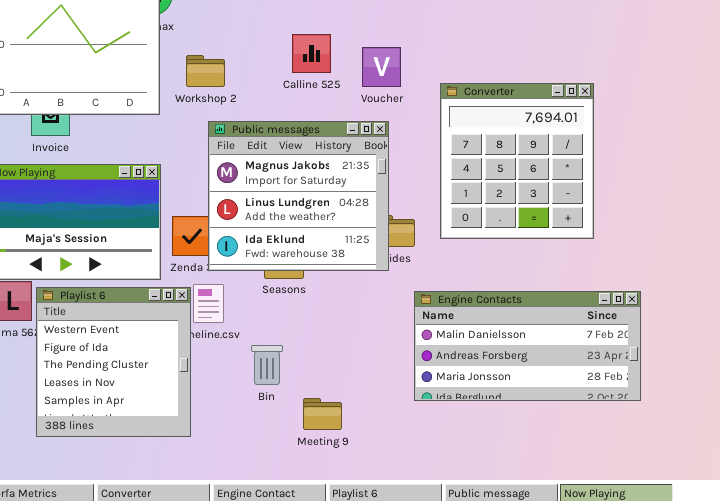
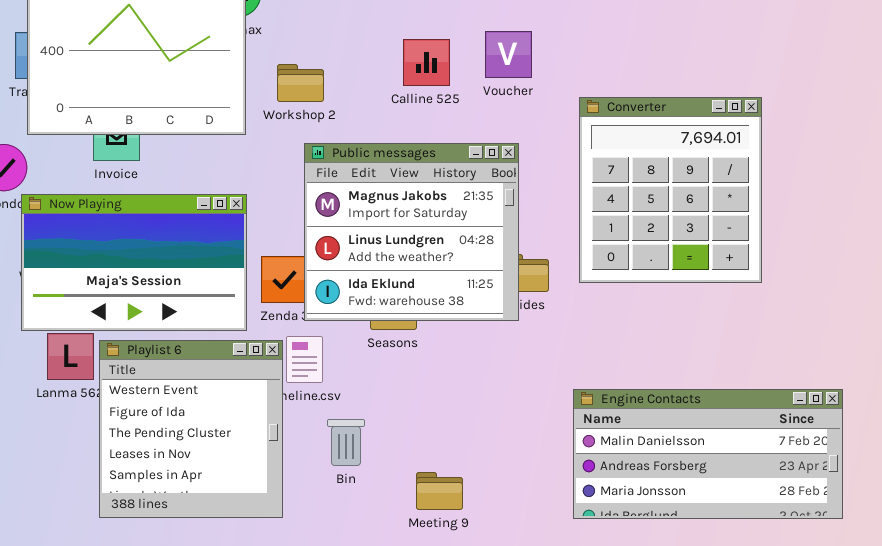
Voucher: [362,47,401,87] -> [485,31,532,78], moved
Engine Contacts: [414,291,641,401] -> [573,389,843,519], moved
Bin: [251,345,283,385] -> [327,419,365,466], moved

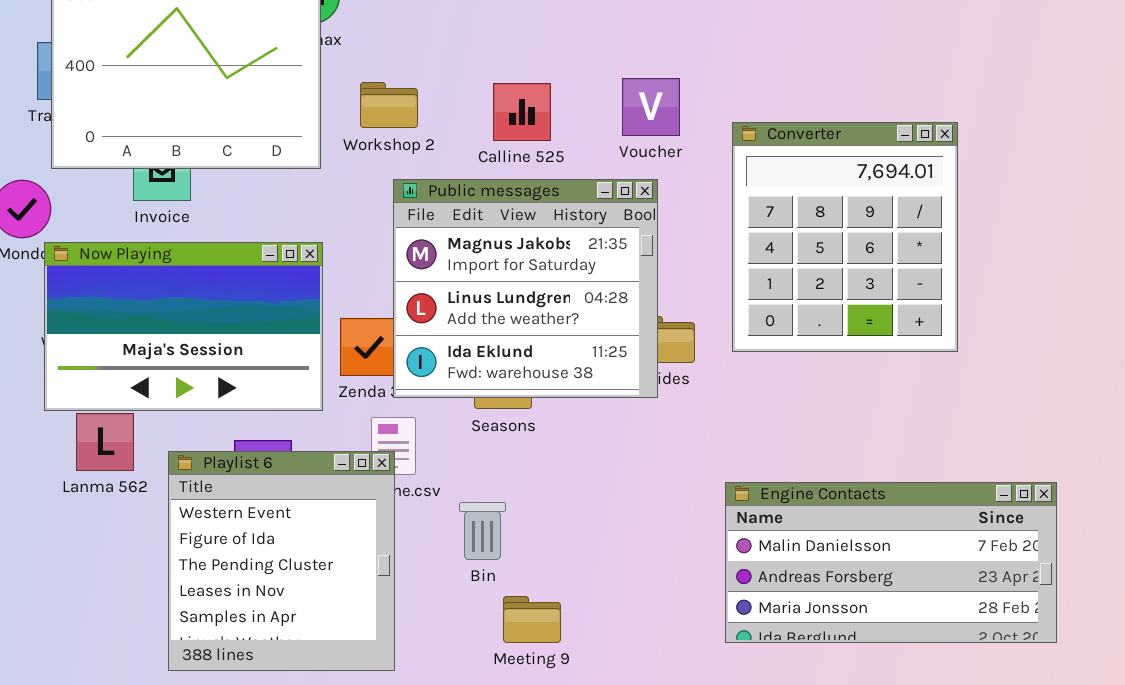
Voucher: [485,31,532,78] -> [622,78,680,136], moved
Calline 525: [403,39,450,86] -> [493,83,551,141], moved
Playlist 6: [99,340,283,518] -> [168,451,395,671], moved
Bin: [327,419,365,466] -> [459,502,506,560], moved
Meeting 9: [416,472,463,510] -> [503,596,561,643], moved

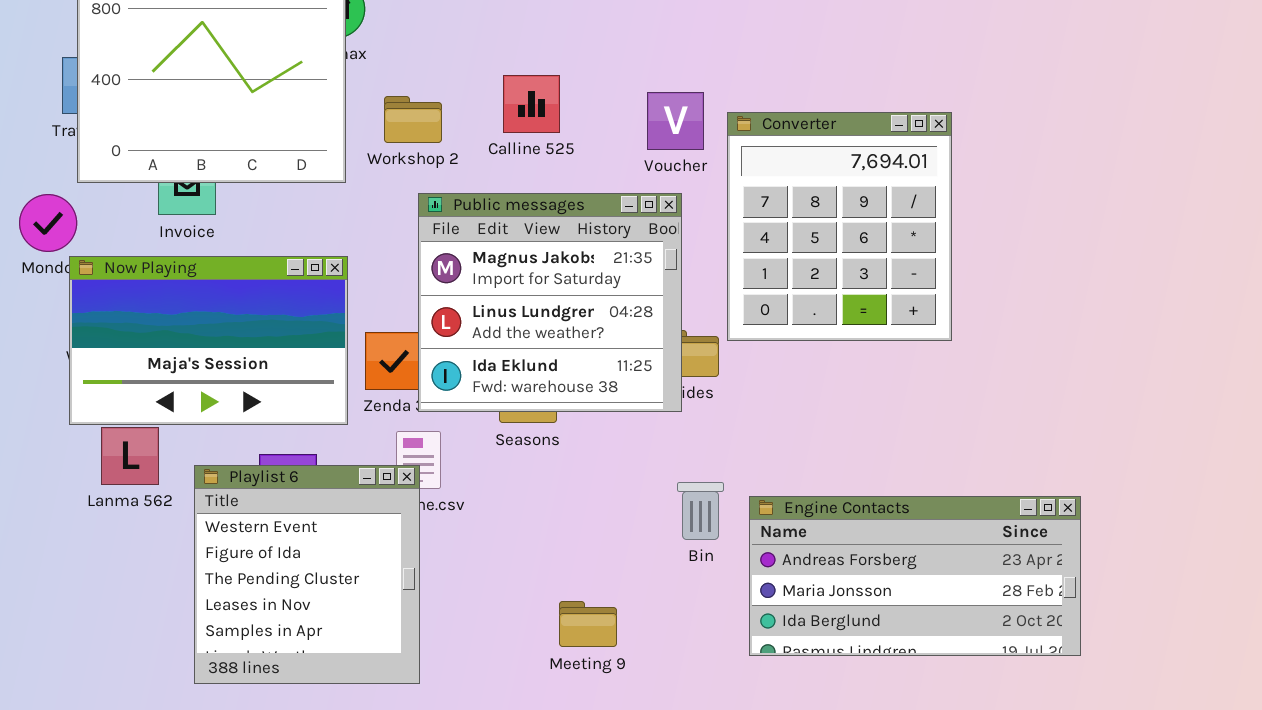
Calline 525: [493,83,551,141] -> [503,75,560,133], moved
Converter: [732,122,958,352] -> [727,112,952,341], moved
Engine Contacts: [725,482,1057,643] -> [749,496,1081,656], scrolled down 1 row
Bin: [459,502,506,560] -> [677,482,724,540], moved
Meeting 9: [503,596,561,643] -> [559,601,617,647], moved

